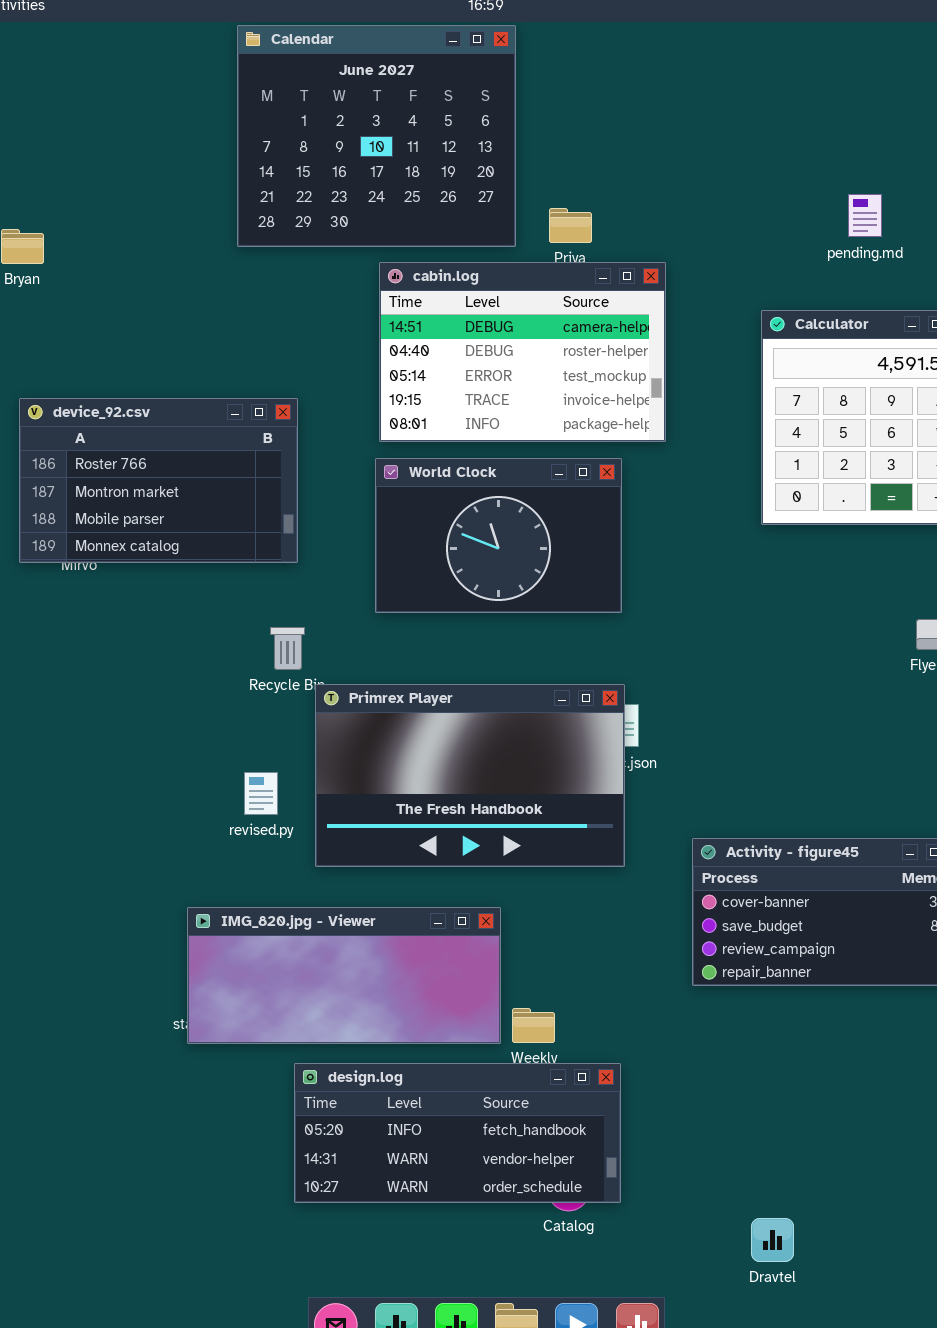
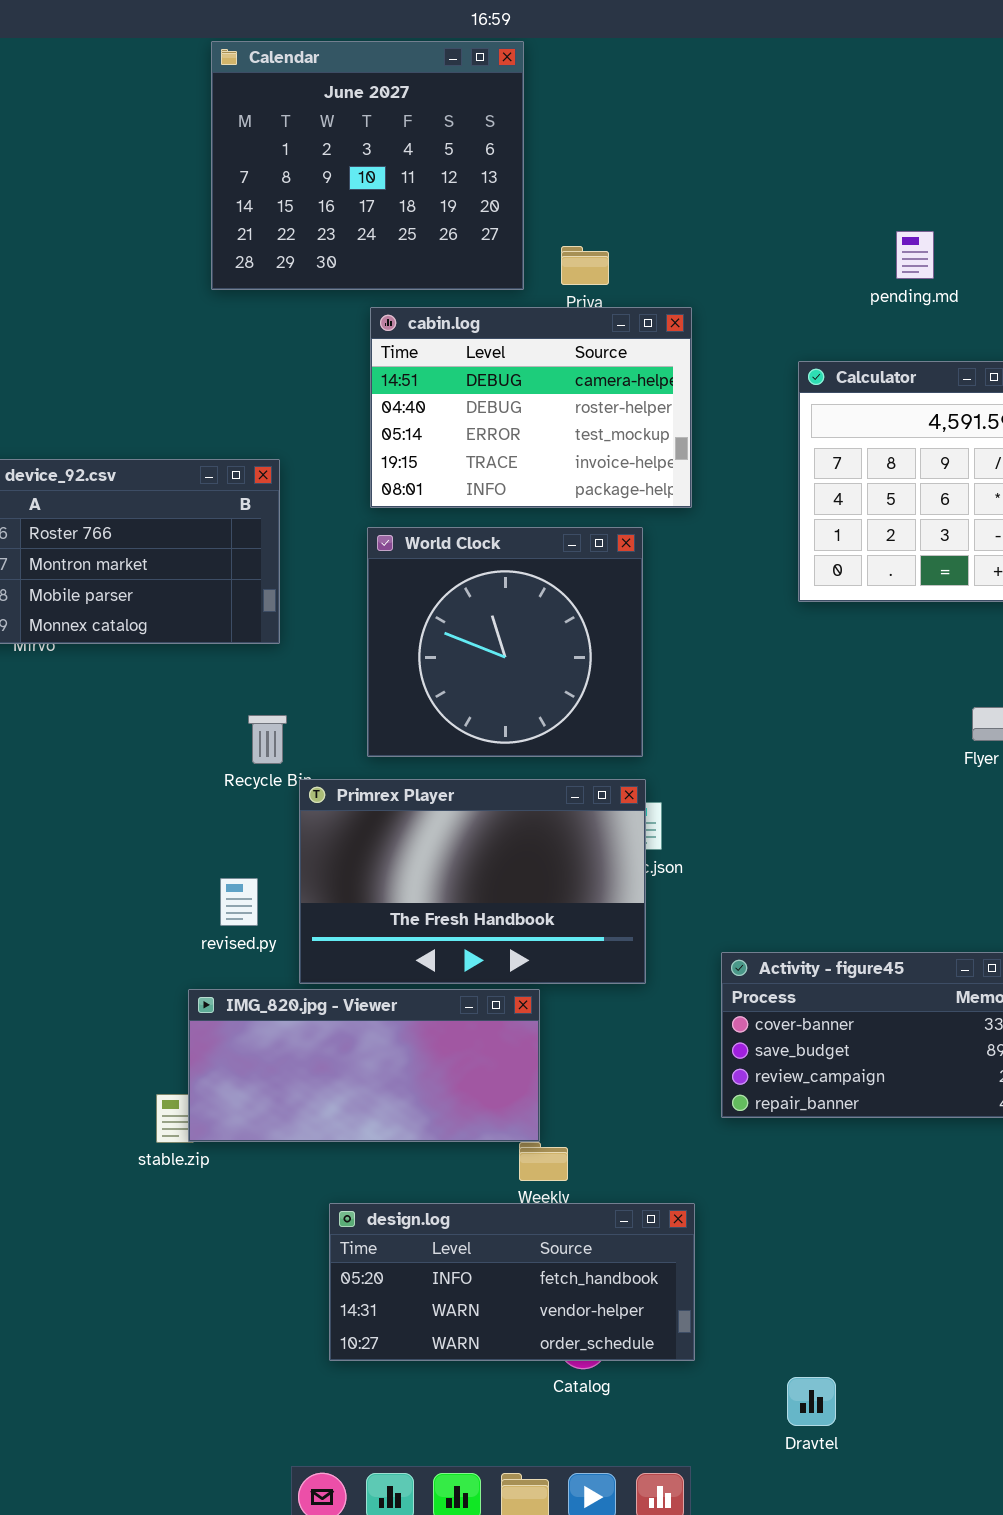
World Clock: [375,458,622,613] -> [367,527,643,757], resized
IMG_820.jpg - Viewer: [187,907,501,1044] -> [188,989,540,1142], moved
design.log: [294,1063,621,1203] -> [329,1203,695,1361], moved

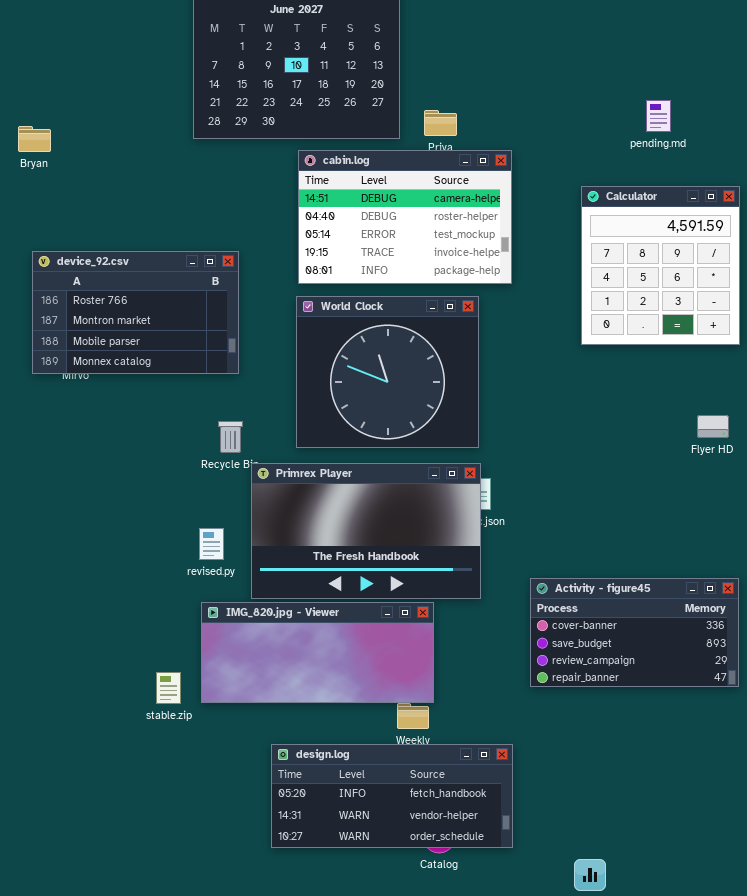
IMG_820.jpg - Viewer: [188,989,540,1142] -> [201,602,434,703], moved

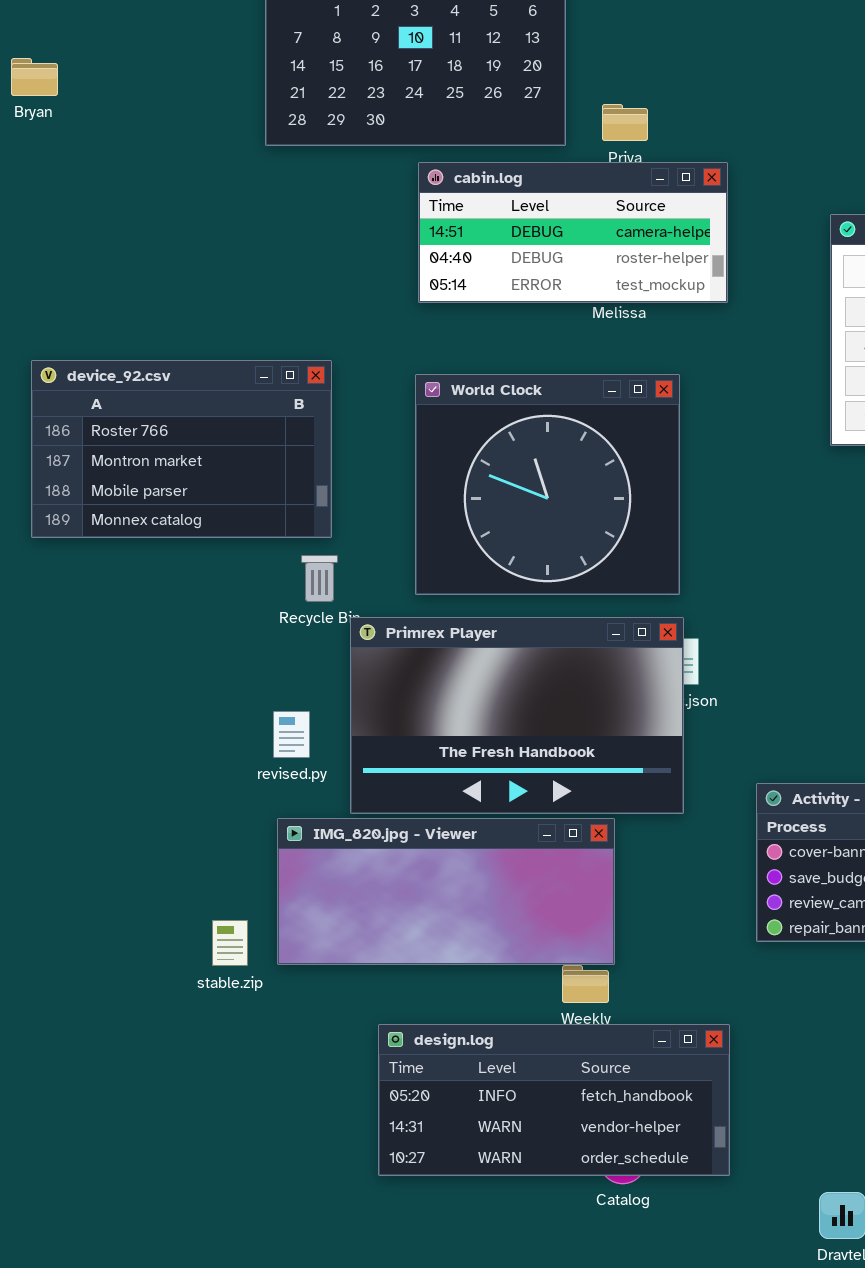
Bryan: [18,126,51,152] -> [11,58,58,96], moved
cabin.log: [298,150,512,284] -> [418,162,728,303], resized
device_92.csv: [32,251,239,374] -> [31,360,332,538], moved

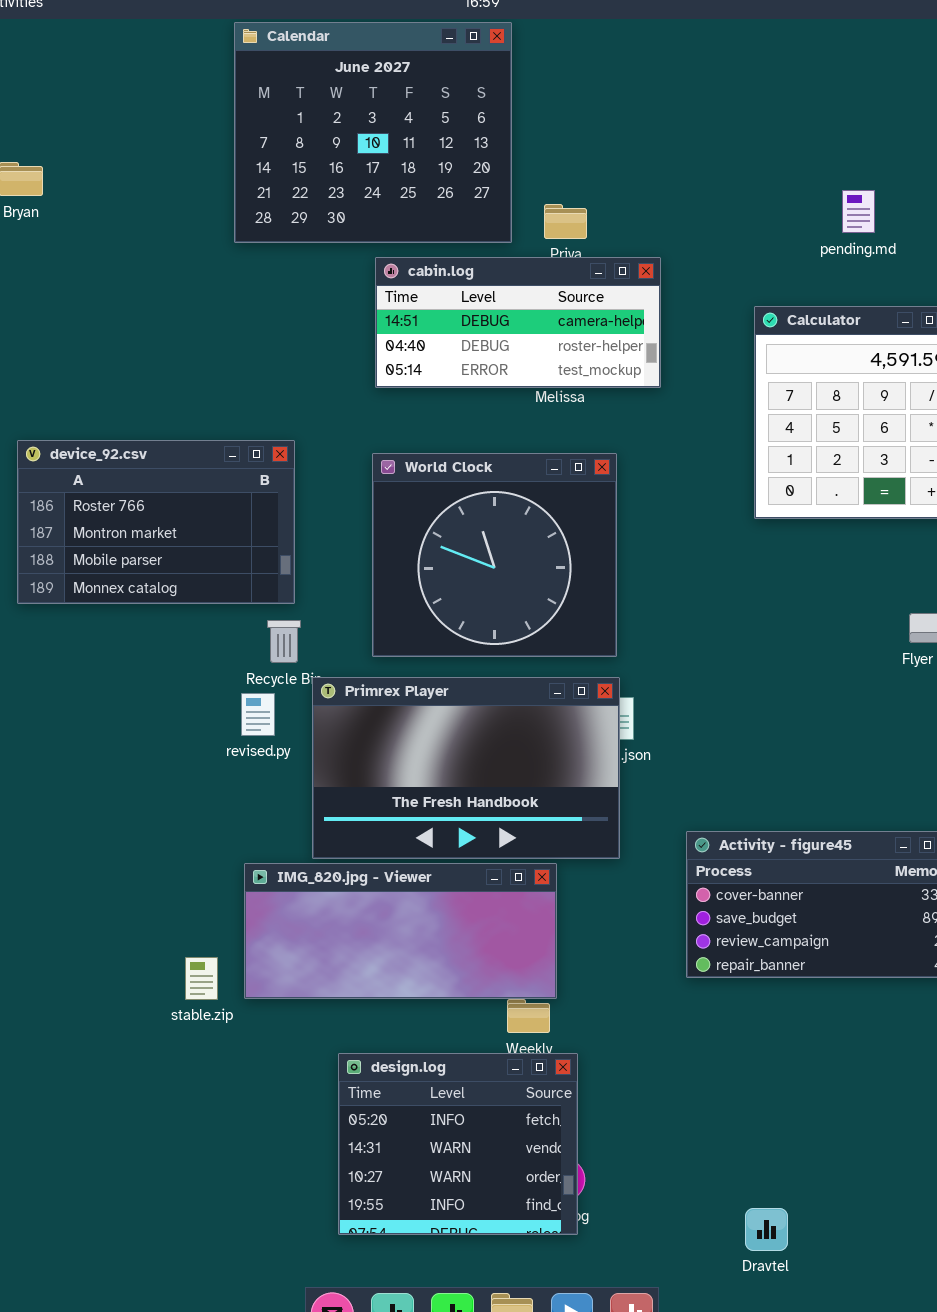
revised.py: [273,711,310,758] -> [241,693,275,736], moved
design.log: [378,1024,730,1176] -> [338,1053,578,1235], resized

